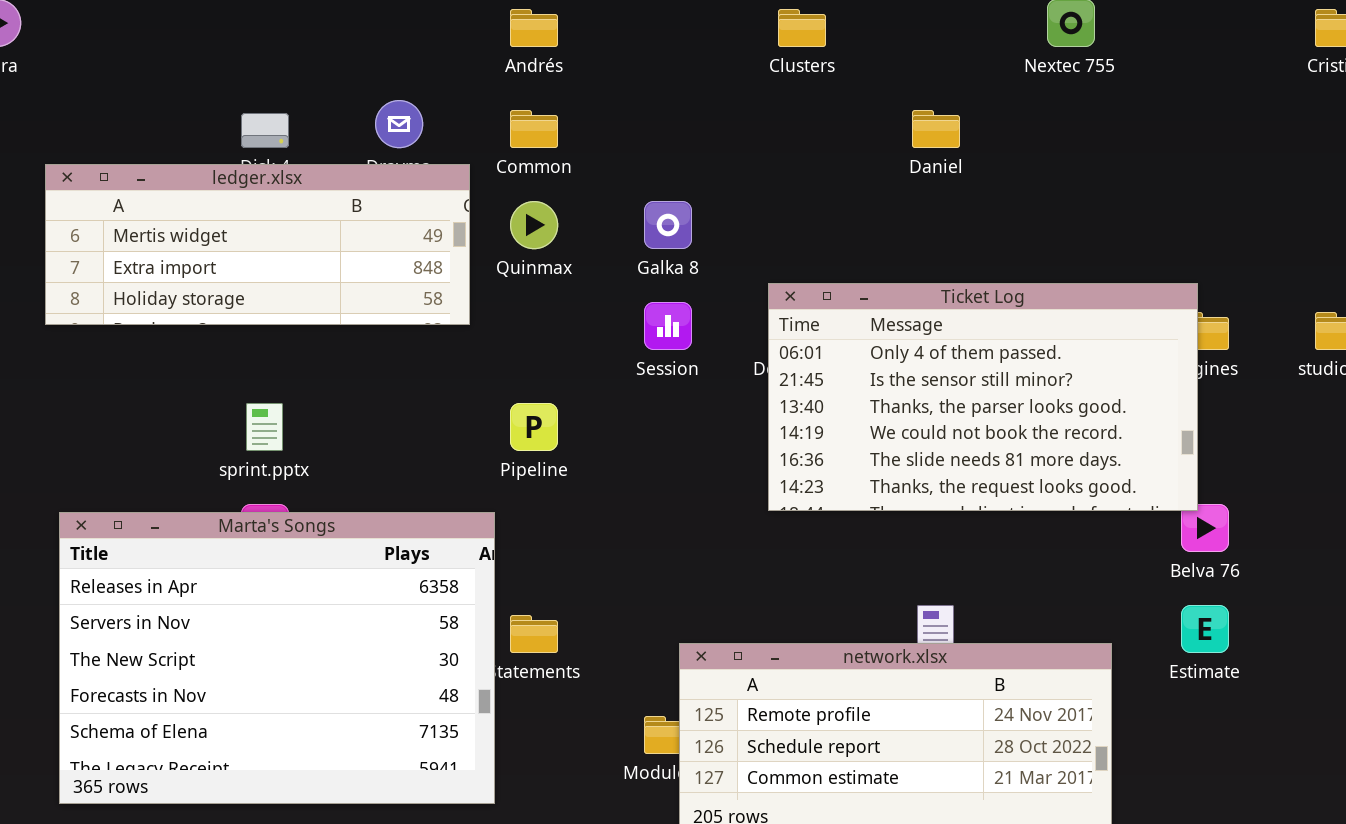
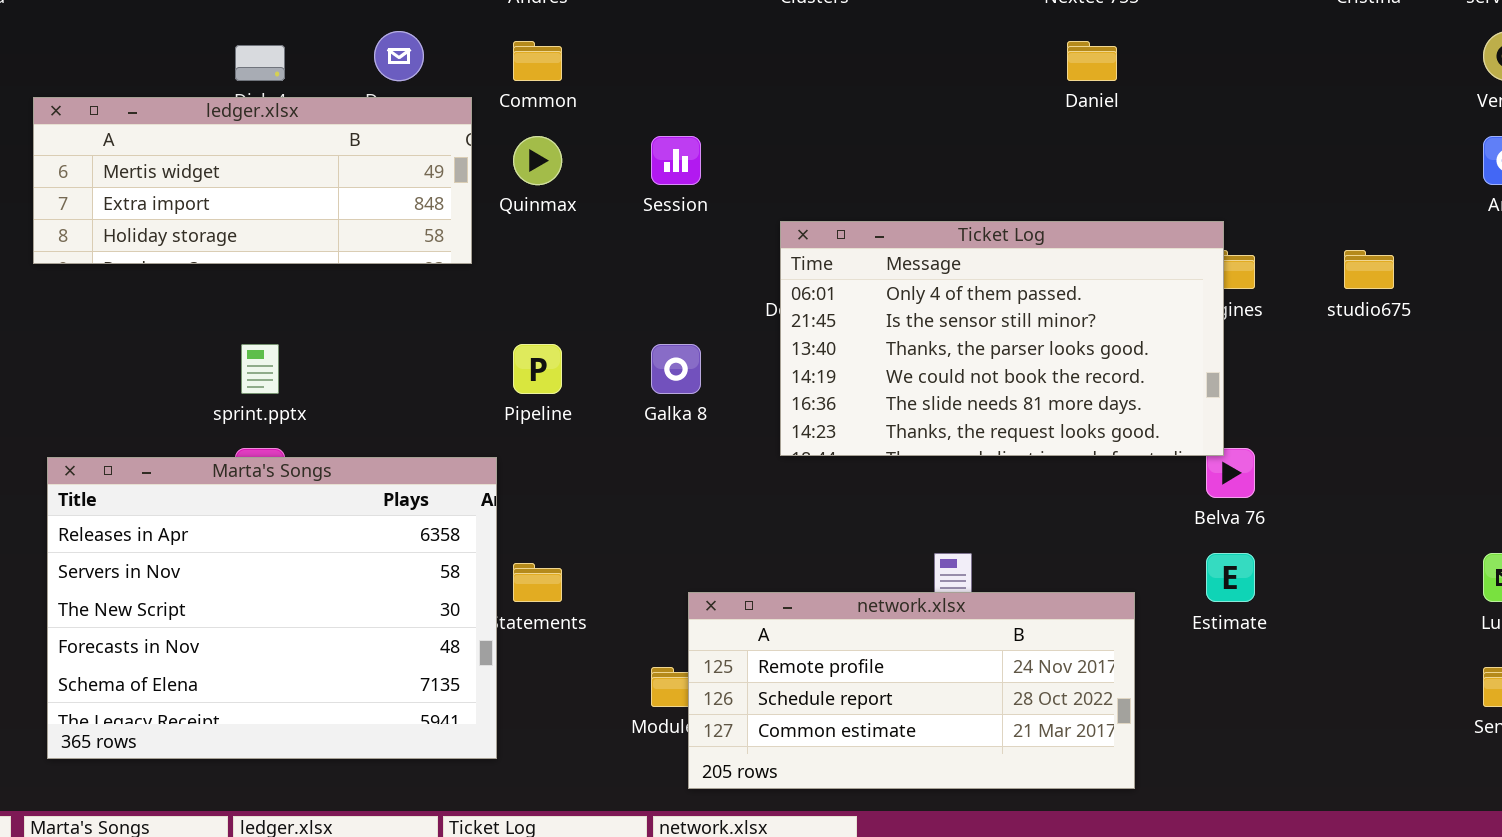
Daniel: [912,110,960,148] -> [1067,41,1117,81], moved
Galka 8: [644,201,692,249] -> [651,344,701,394], moved
Session: [644,302,692,350] -> [651,136,701,185], moved

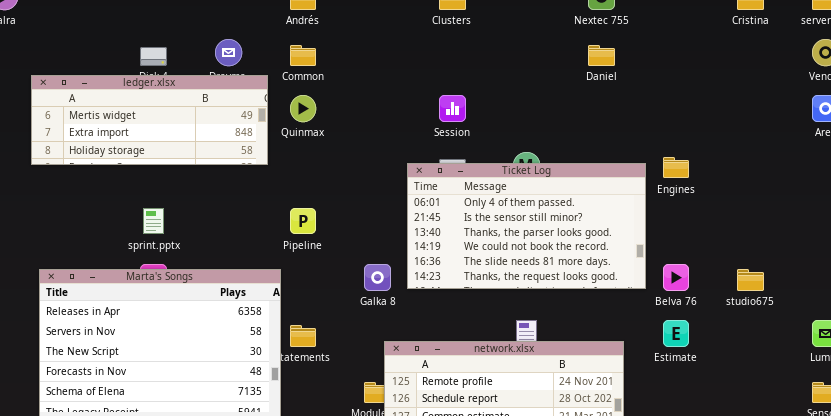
Session: [651,136,701,185] -> [439,95,466,122], moved
Ticket Log: [780,221,1224,456] -> [407,163,646,289], moved
studio675: [1344,250,1394,289] -> [737,269,764,291], moved
Galka 8: [651,344,701,394] -> [364,264,391,291], moved

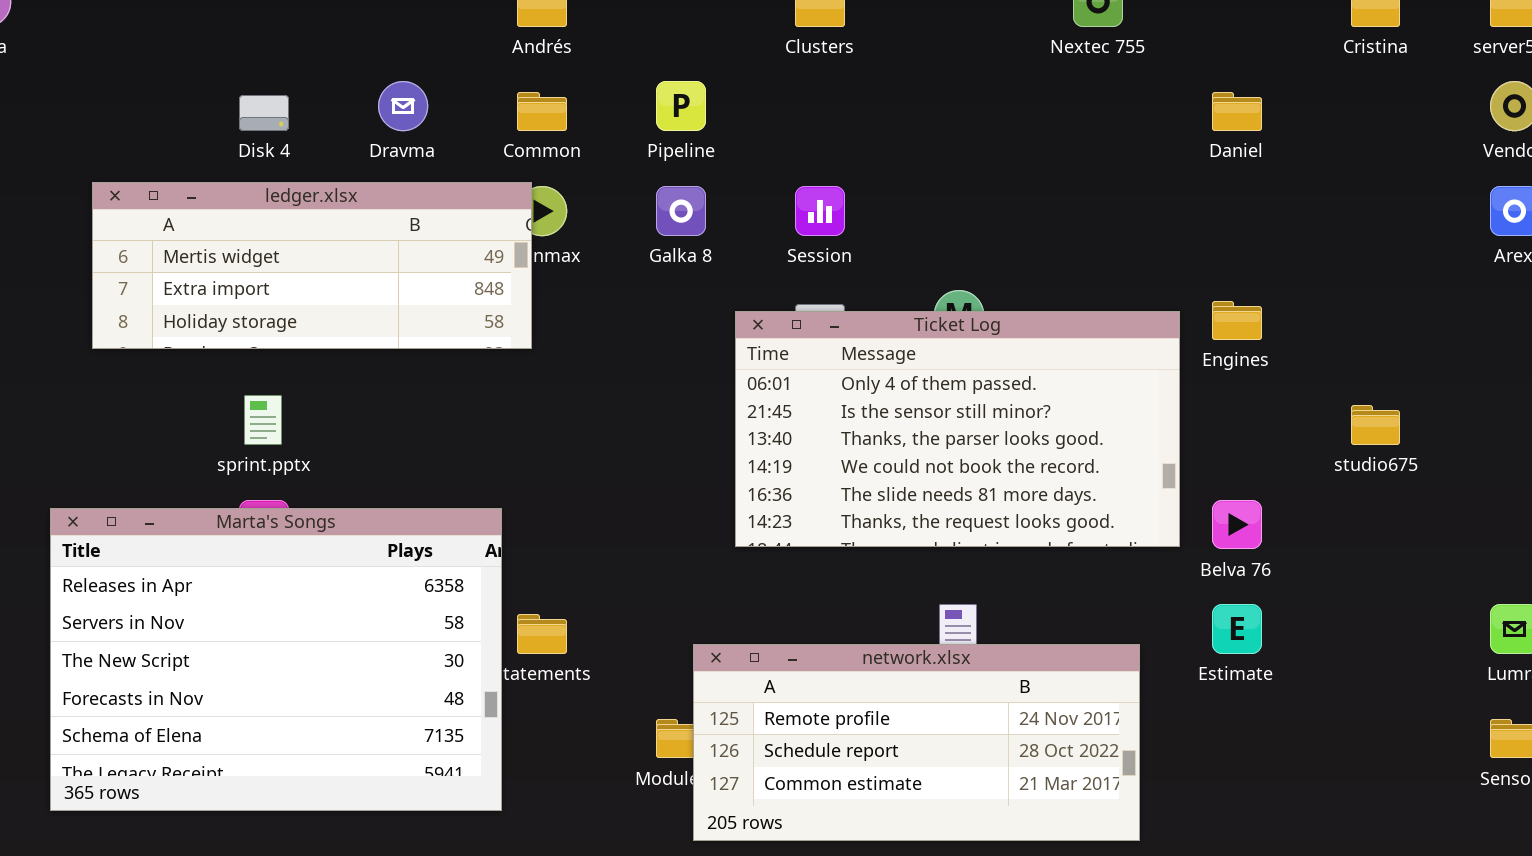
Daniel: [588,45,615,66] -> [1212,92,1262,131], moved
ledger.xlsx: [31,75,268,165] -> [92,182,532,349], moved
Pipeline: [290,208,316,234] -> [656,81,706,131], moved
Galka 8: [364,264,391,291] -> [656,186,706,236], moved
studio675: [737,269,764,291] -> [1351,405,1400,445], moved

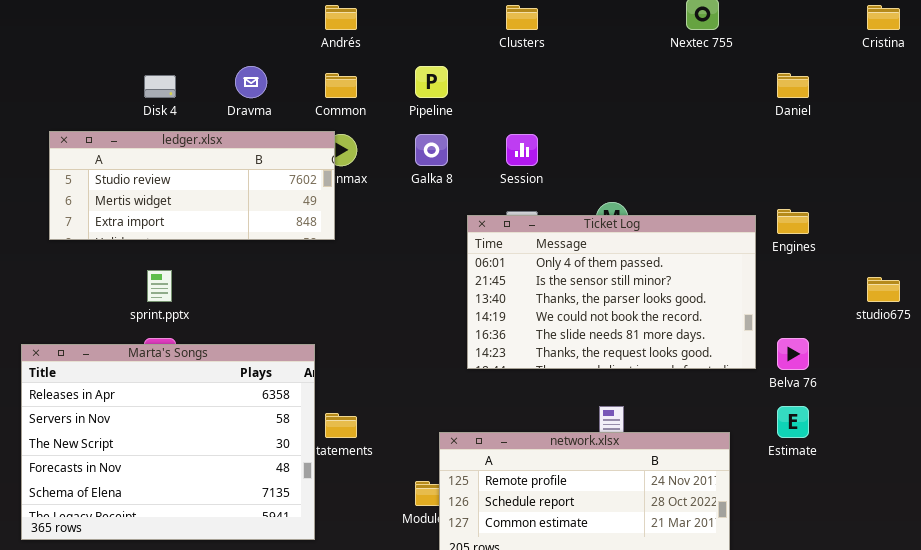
ledger.xlsx: [92,182,532,349] -> [49,131,335,240], scrolled up 1 row

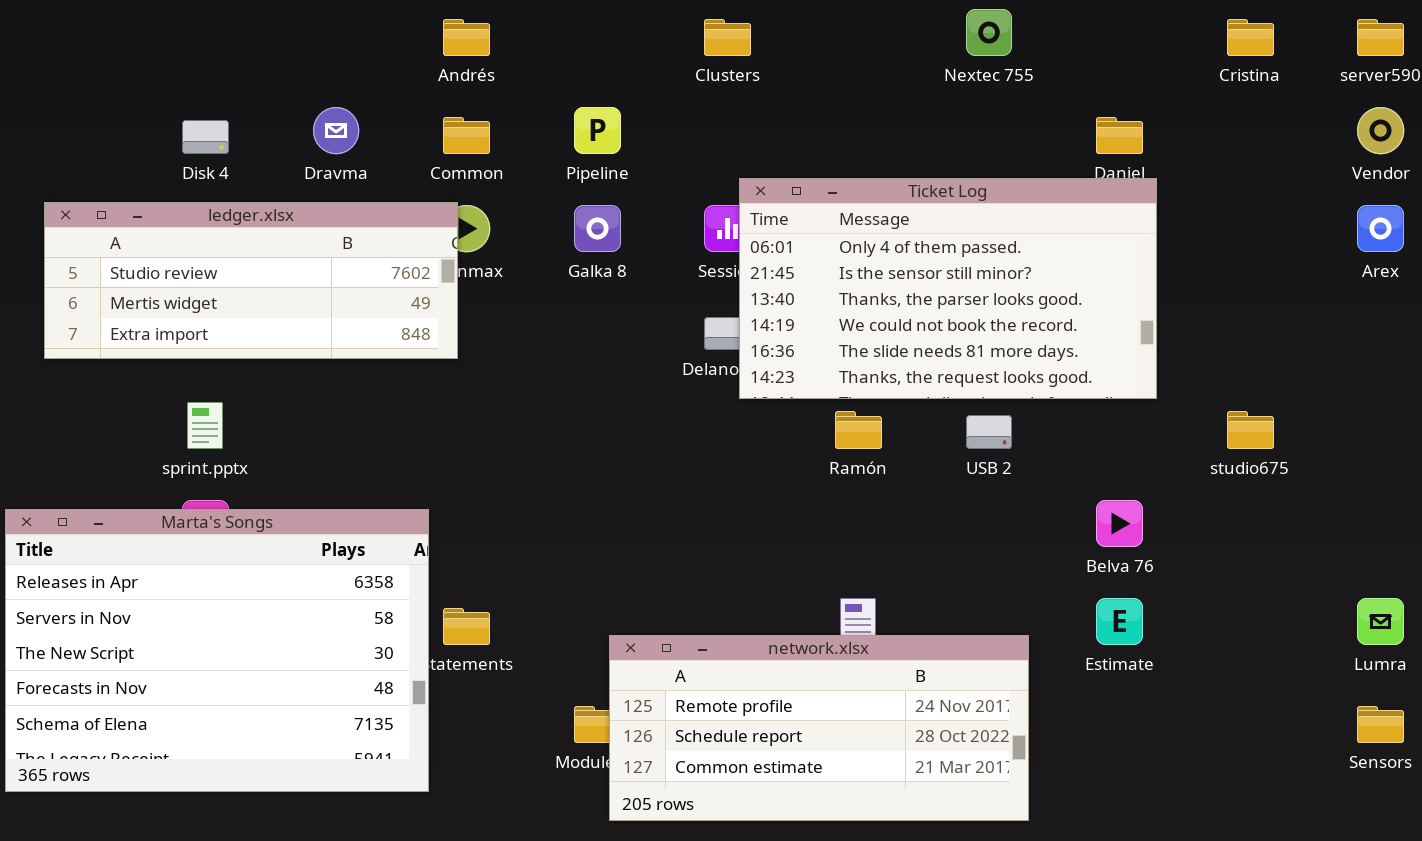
Ticket Log: [467,215,756,369] -> [739,178,1157,399], moved

